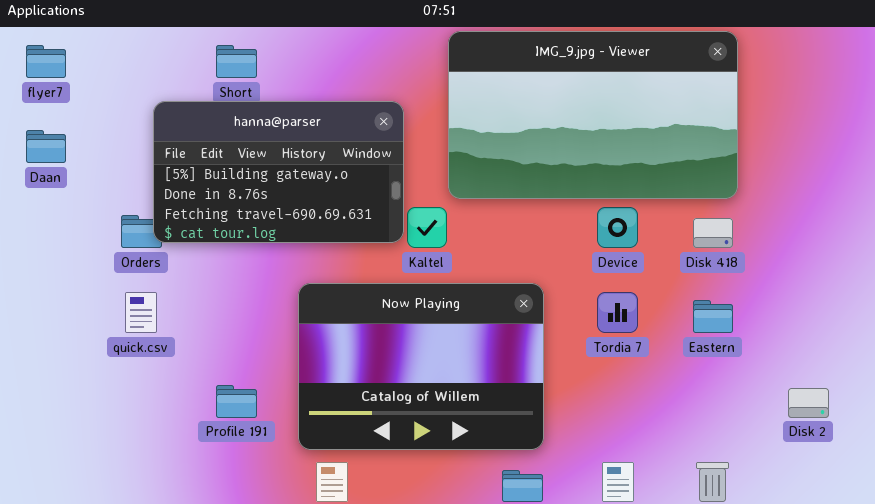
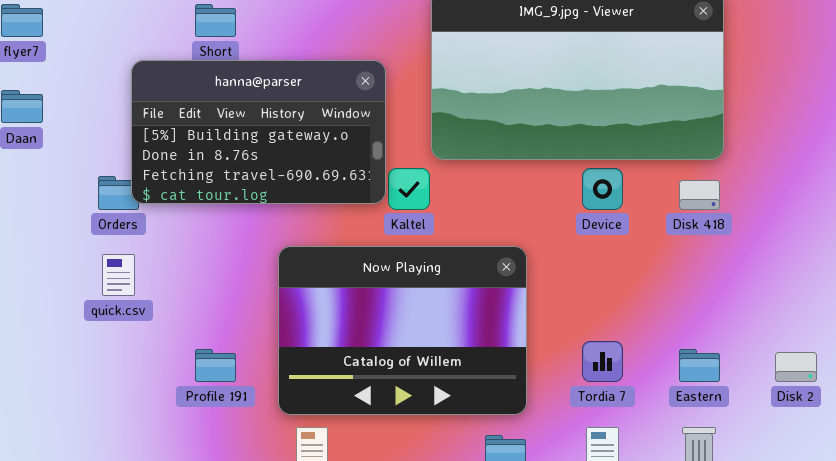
Tordia 7: [597,292,638,333] -> [582,341,623,382], moved
Eastern: [693,300,733,333] -> [679,349,720,382], moved

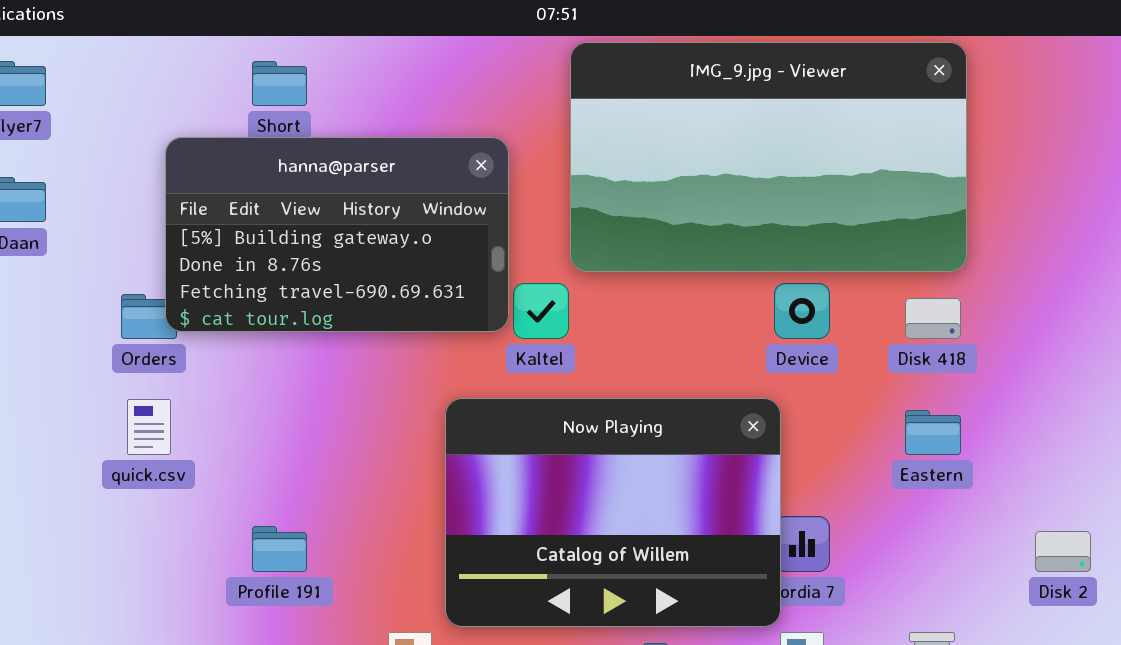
Now Playing: [278,246,527,415] -> [445,398,781,627], moved
Eastern: [679,349,720,382] -> [905,410,961,455], moved

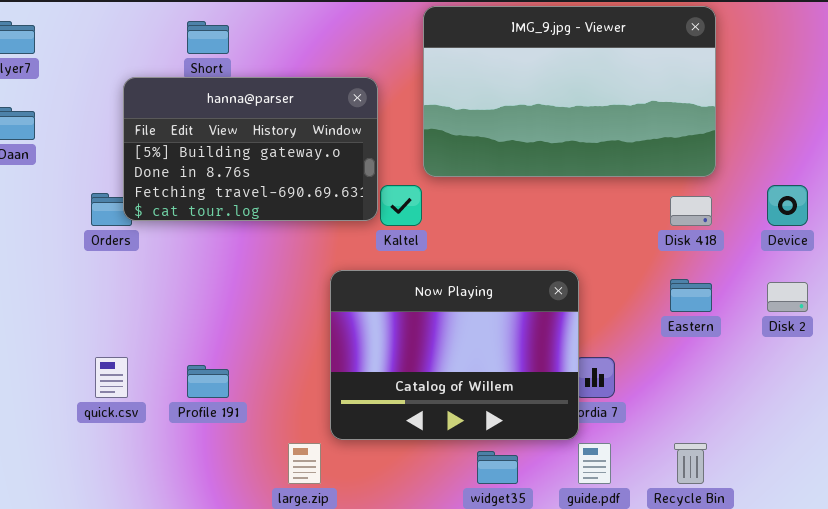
Device: [774,283,830,339] -> [767,185,808,226], moved
quick.csv: [127,399,171,455] -> [95,357,128,398], moved
Disk 2: [1035,531,1091,572] -> [767,282,808,312], moved

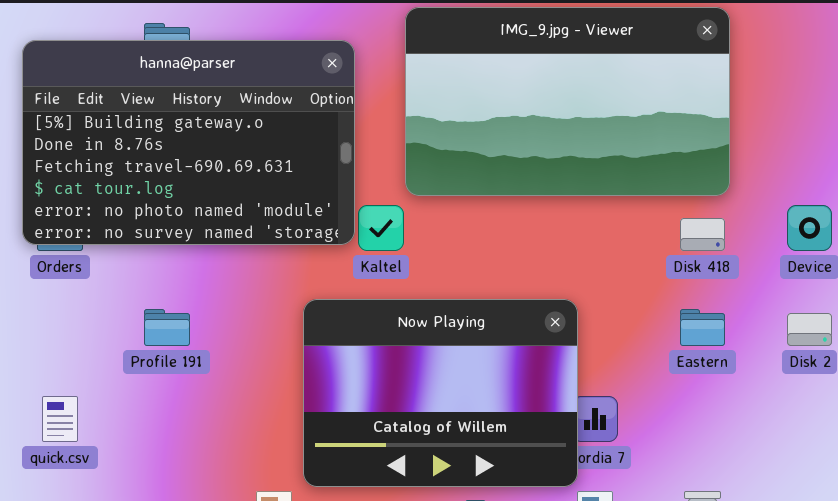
hanna@parser: [123,77,378,221] -> [22,40,355,245], resized
Profile 191: [187,365,229,398] -> [144,309,190,346], moved

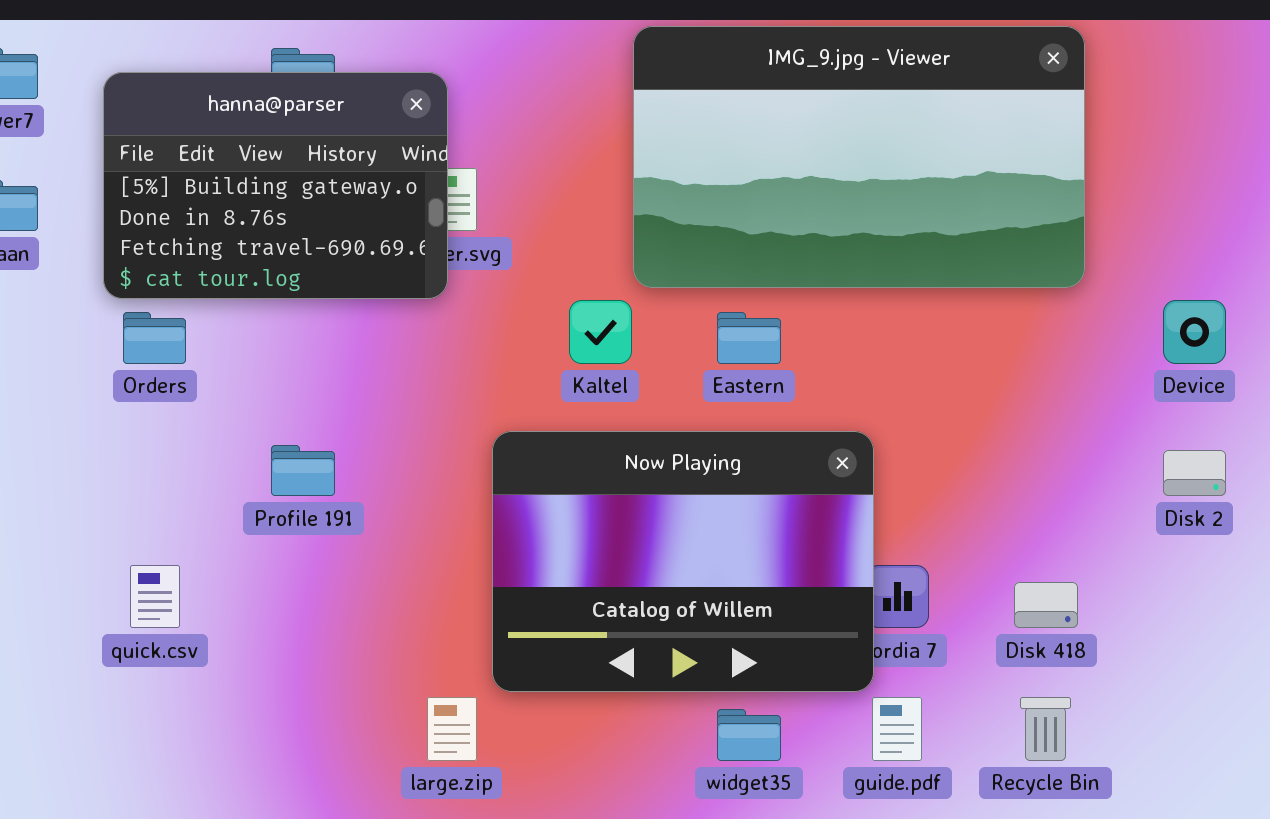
hanna@parser: [22,40,355,245] -> [103,72,448,299], resized
Disk 418: [680,218,725,251] -> [1014,582,1078,628], moved
Eastern: [680,309,725,346] -> [717,312,781,364], moved

